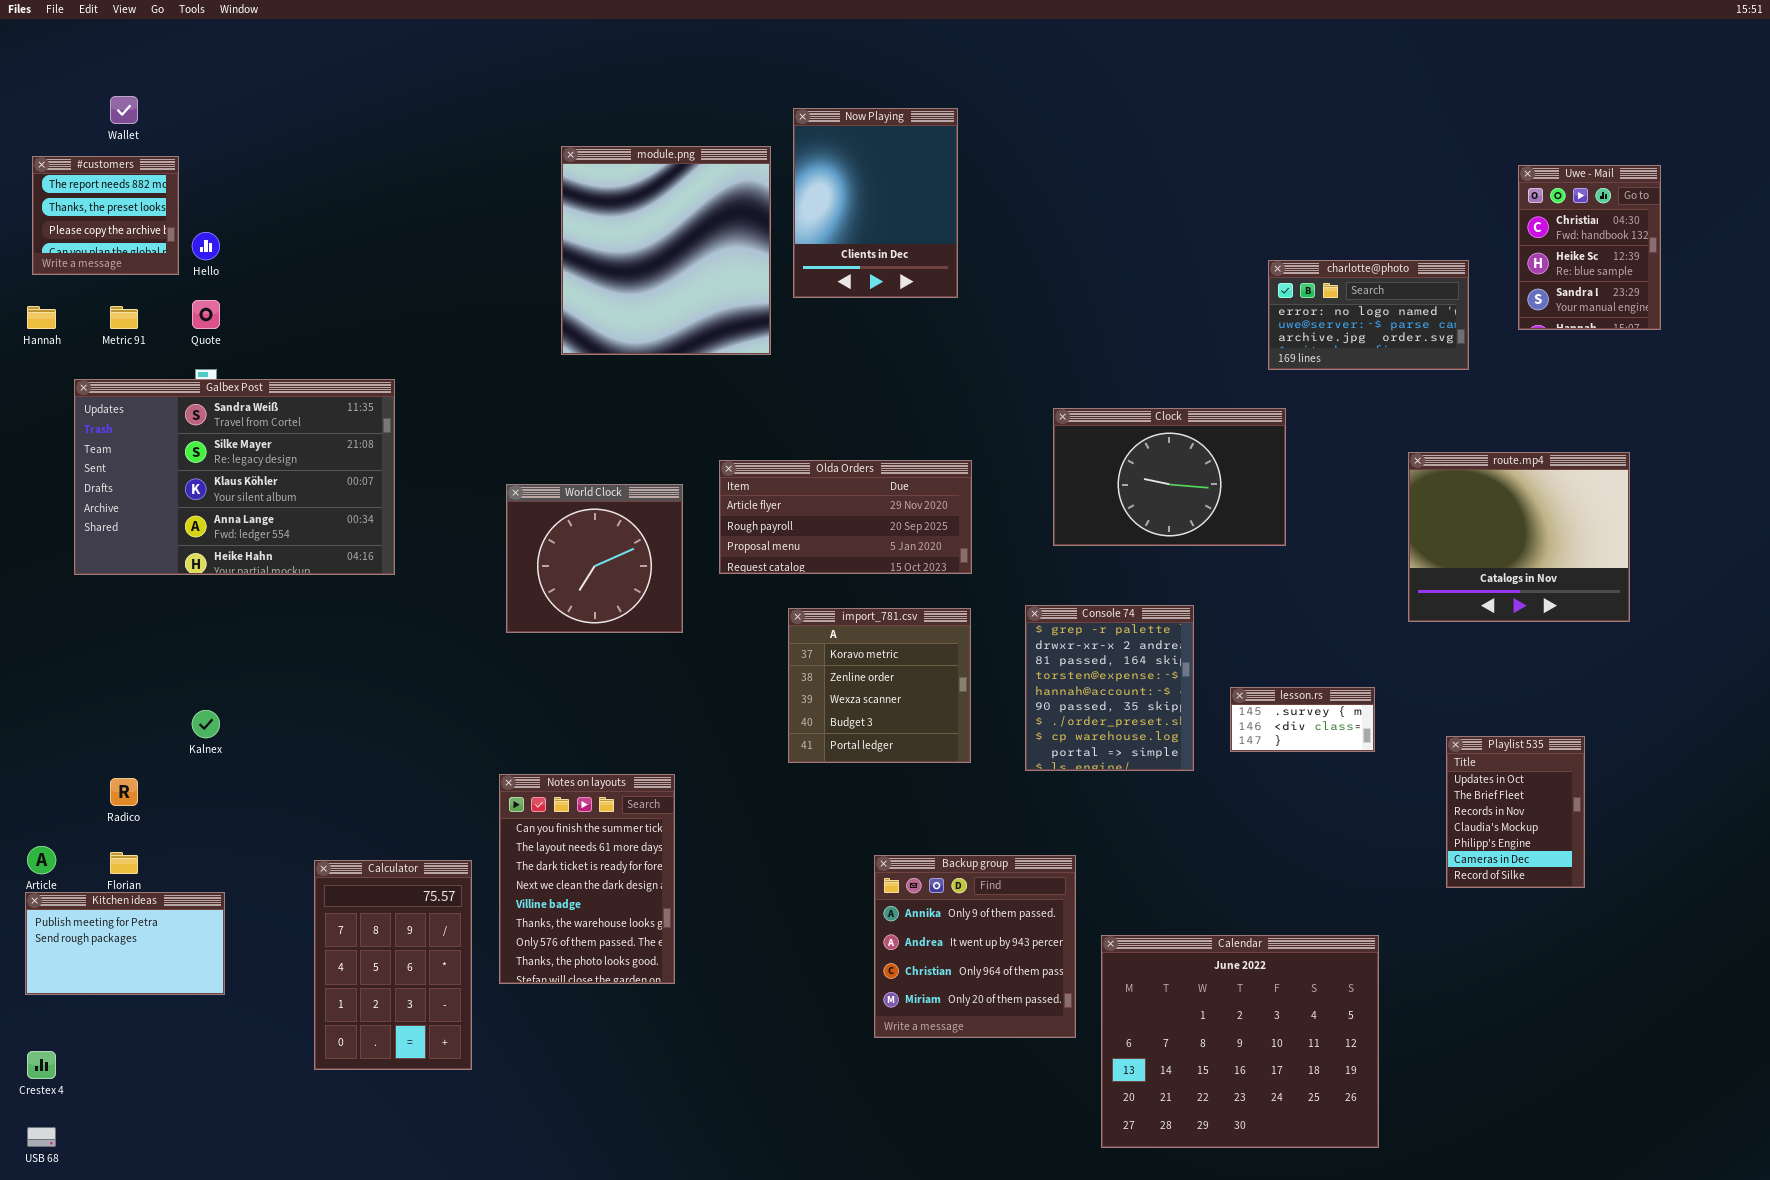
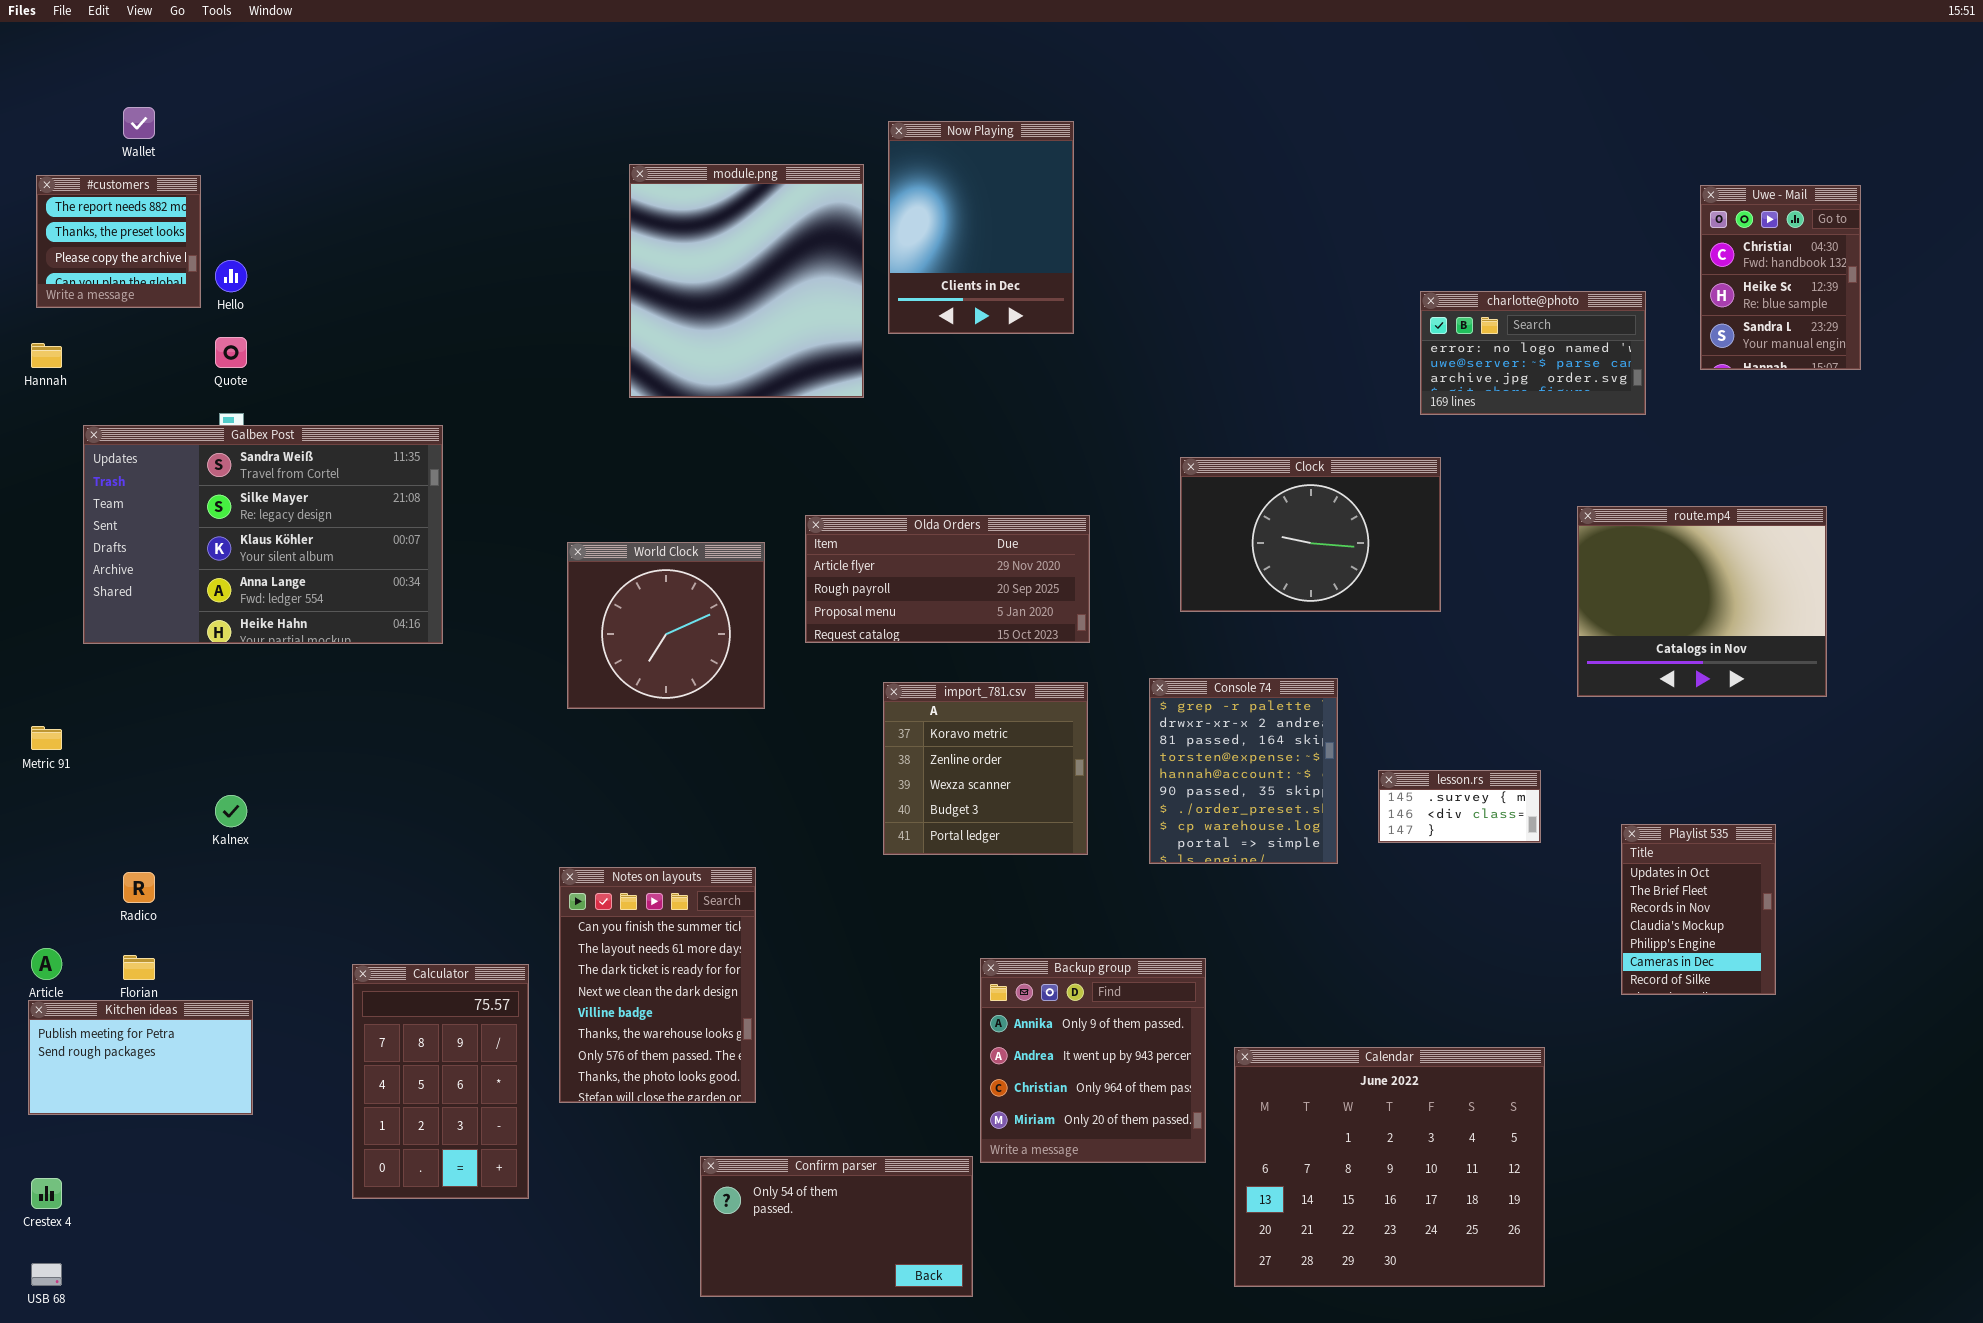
Metric 91: [110,306,138,329] -> [31,726,62,750], moved
Confirm parser: none -> [700,1156,973,1297], opened

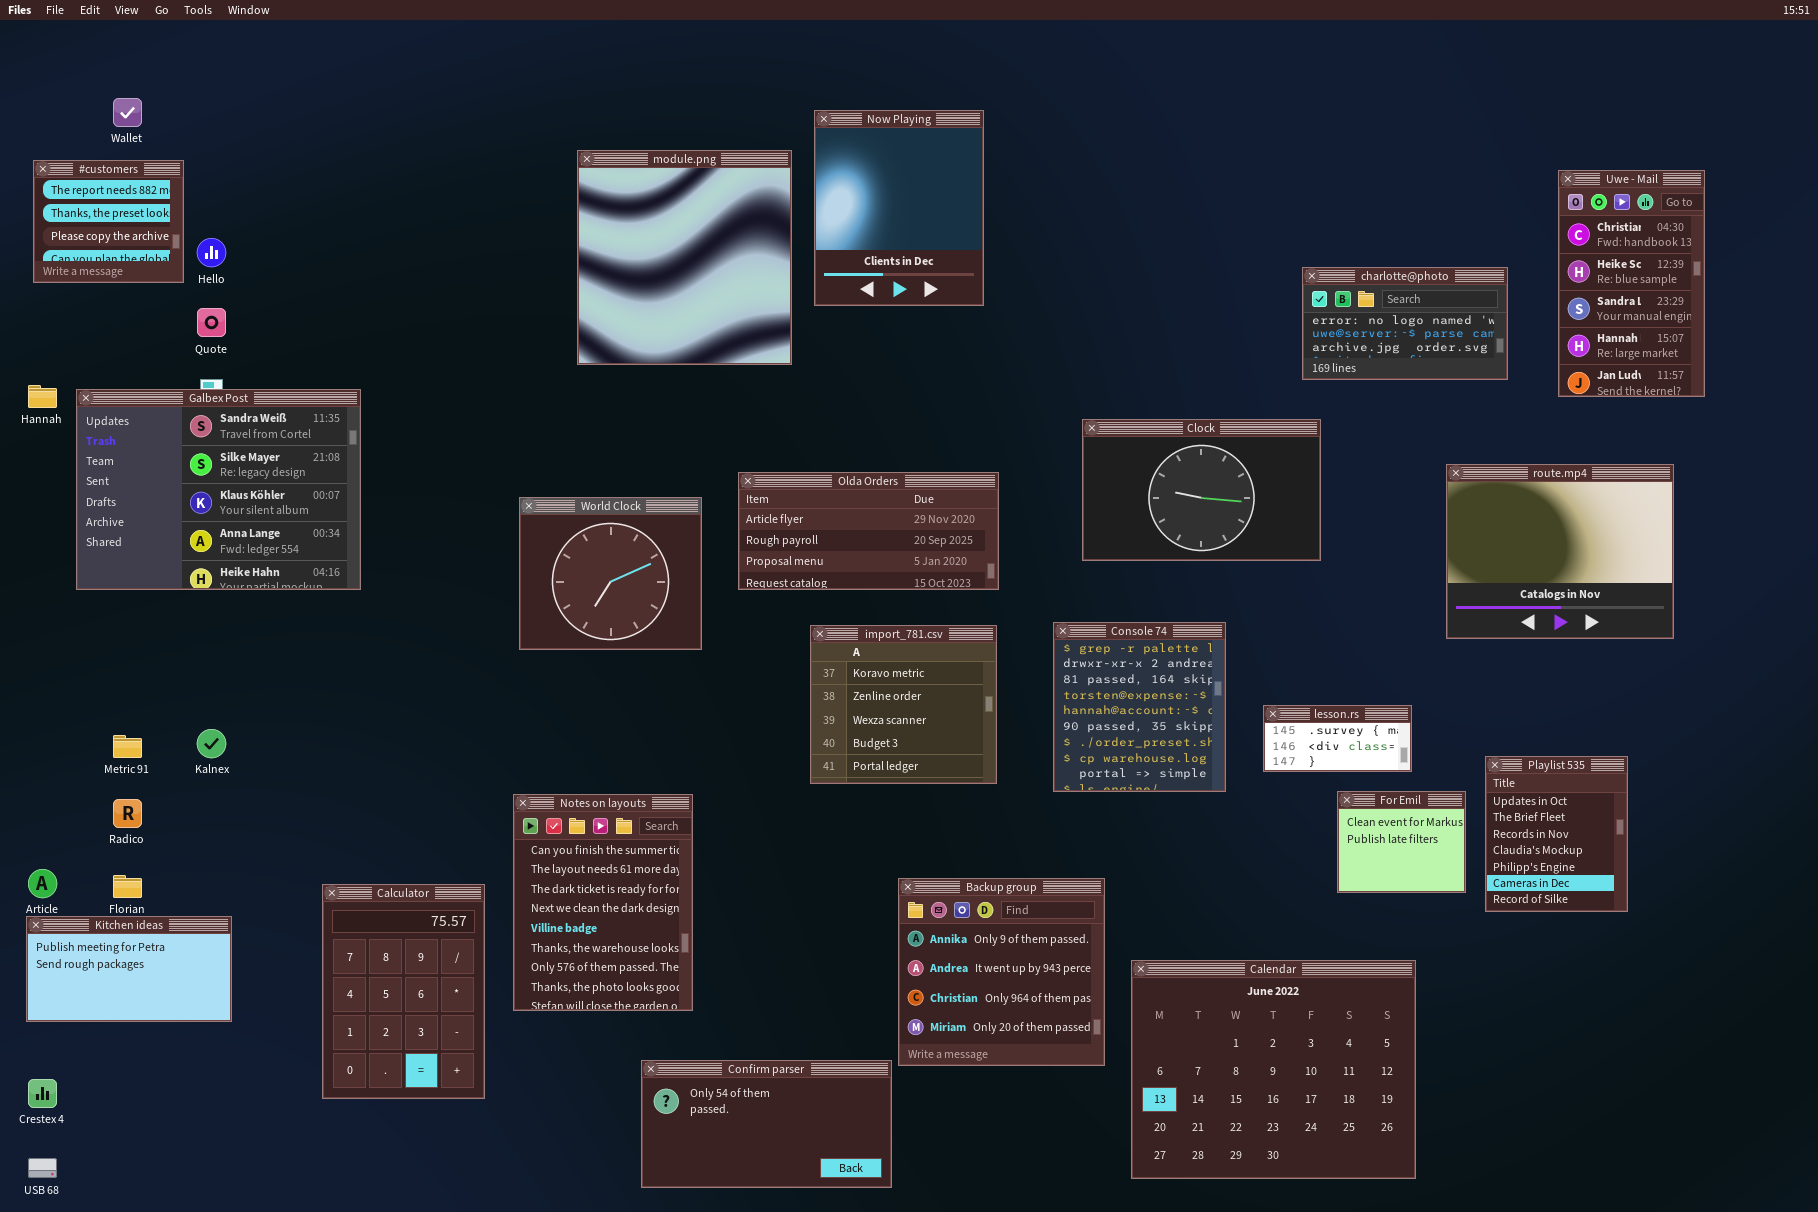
Uwe - Mail: [1700,185,1861,370] -> [1558,170,1705,397], resized
Hannah: [31,343,62,368] -> [28,385,57,408], moved
Galbex Post: [83,425,443,644] -> [76,389,361,590], resized
Metric 91: [31,726,62,750] -> [113,735,142,758], moved
For Emil: none -> [1337,791,1466,893], opened

